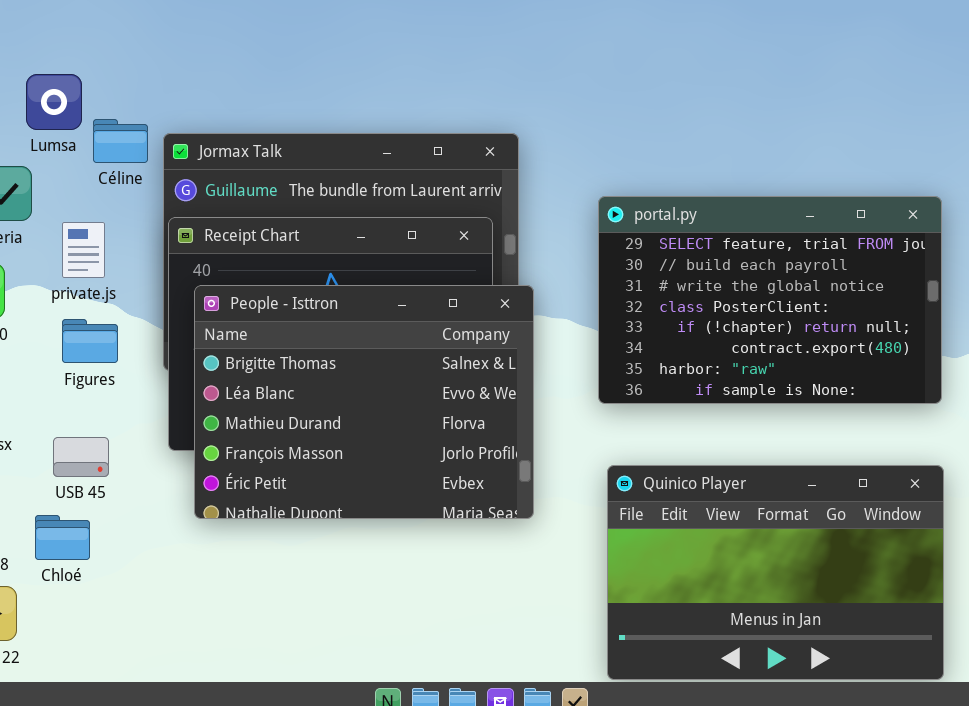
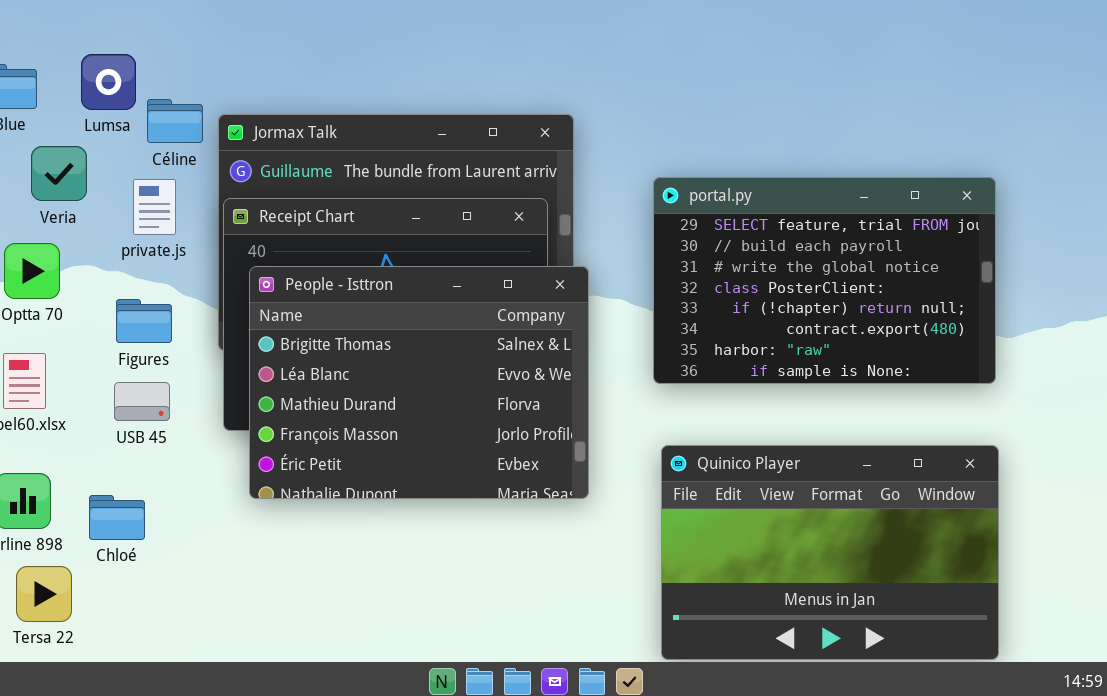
private.js: [62,222,105,278] -> [133,179,176,235], moved
USB 45: [53,437,109,477] -> [114,382,170,421], moved

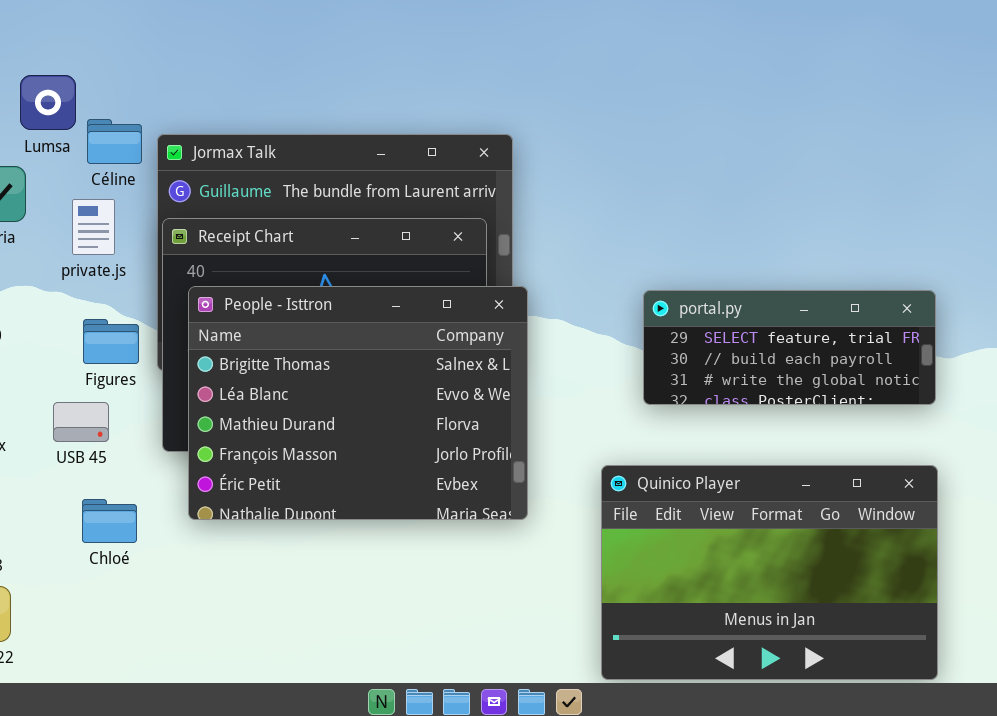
portal.py: [653,177,996,384] -> [643,290,936,405], resized
Figures: [116,299,172,343] -> [83,319,139,364], moved
Chloé: [89,495,145,540] -> [82,499,137,543], moved

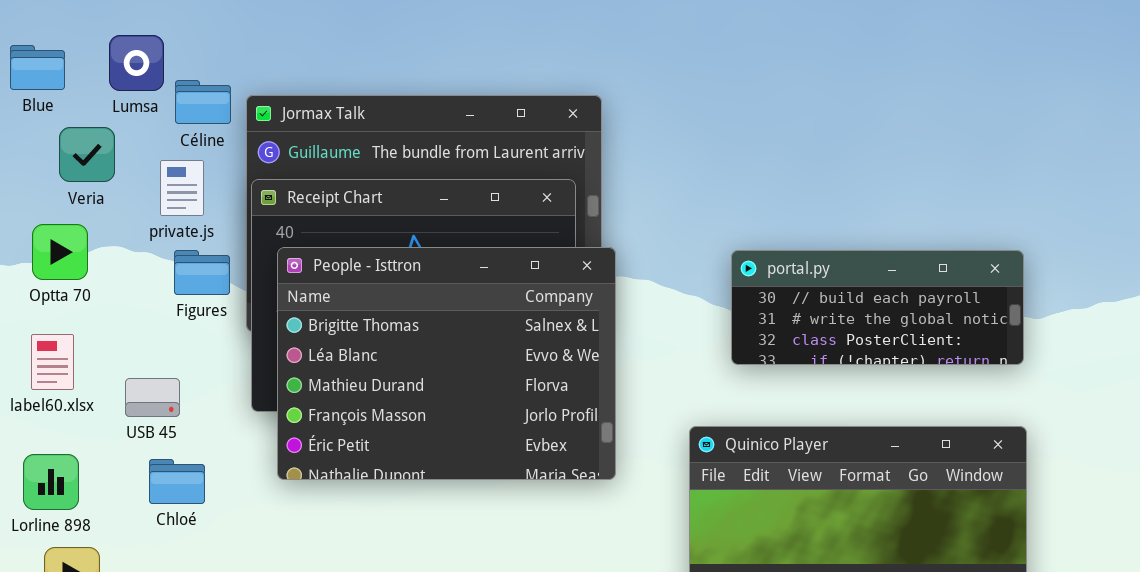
portal.py: [643,290,936,405] -> [731,250,1024,365], scrolled down 1 row
Figures: [83,319,139,364] -> [174,250,230,295], moved
USB 45: [53,402,109,442] -> [125,378,180,417], moved
Chloé: [82,499,137,543] -> [149,459,205,504], moved

